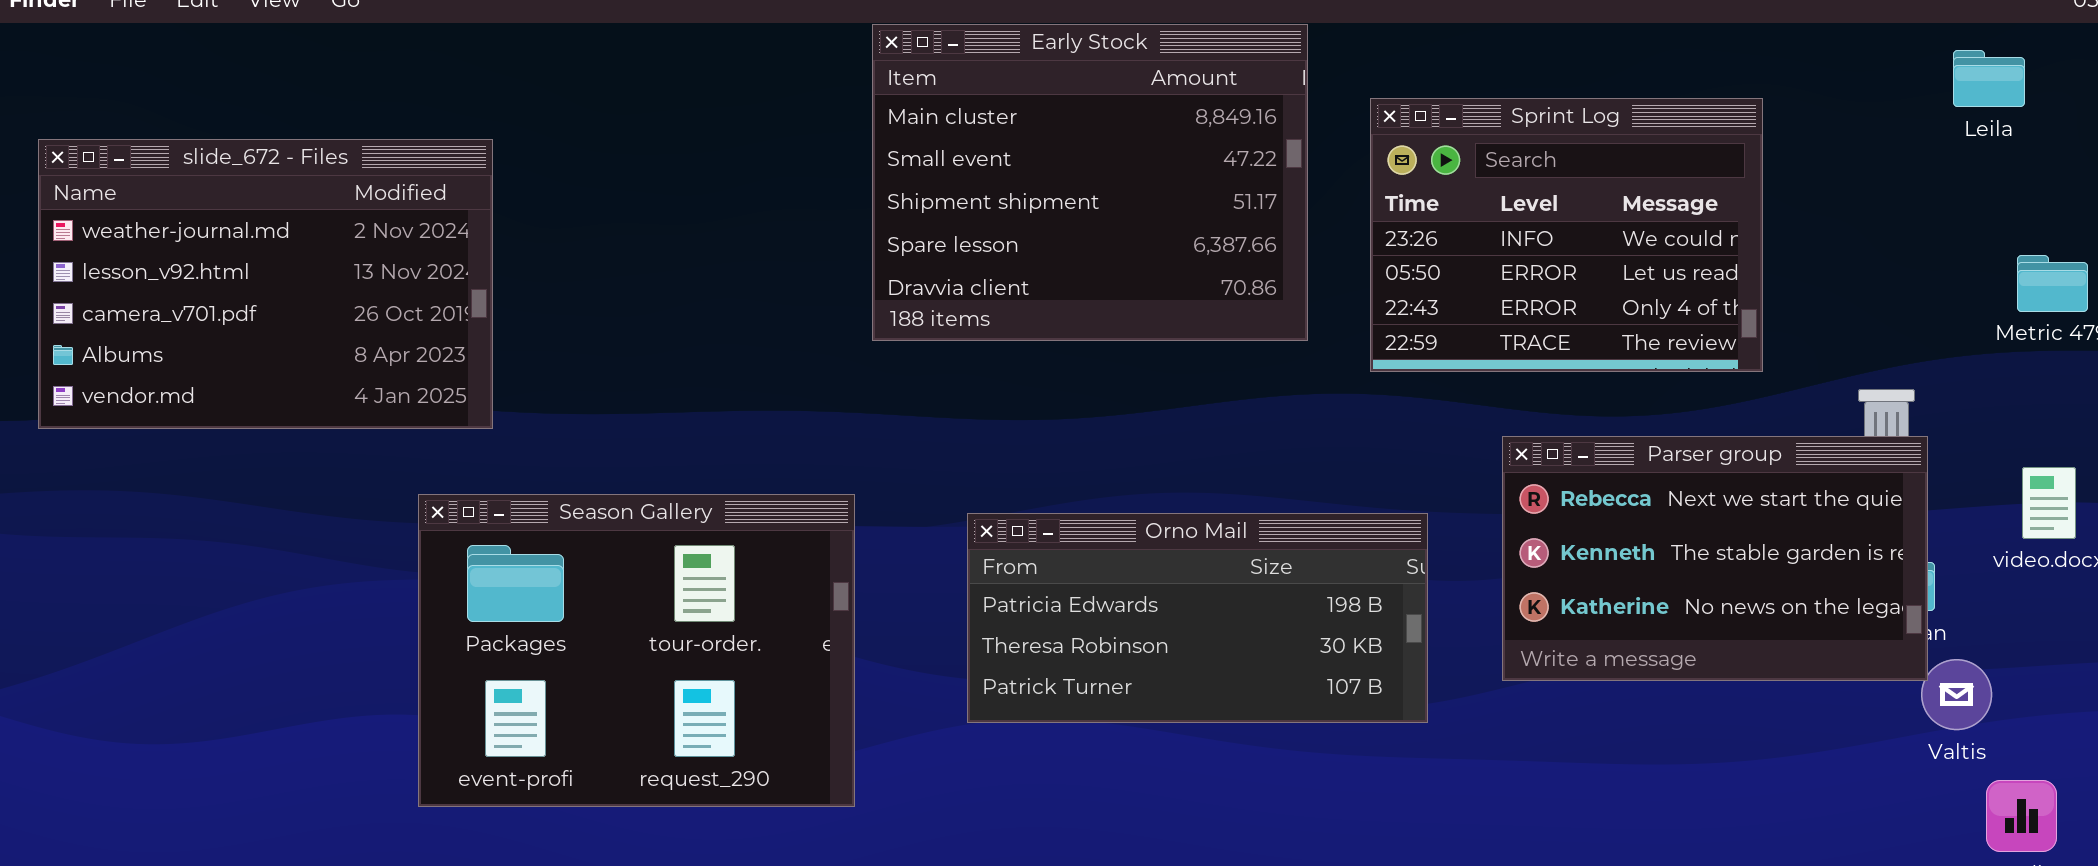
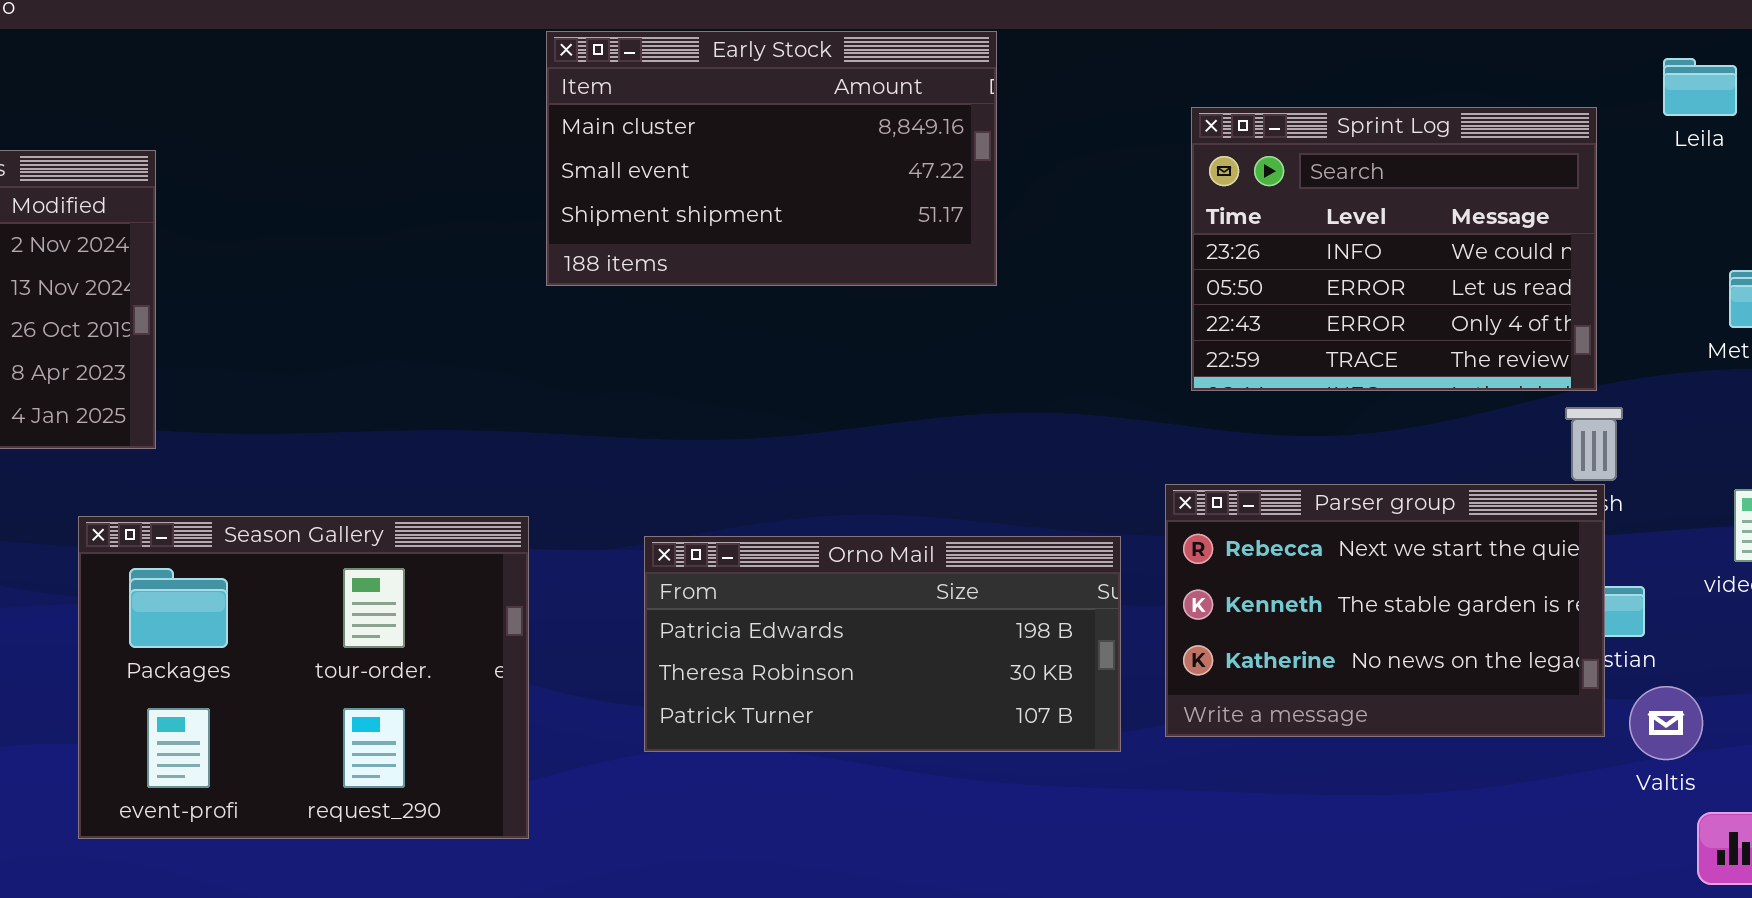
Early Stock: [872,24,1308,341] -> [546,31,997,286], resized
Sprint Log: [1370,98,1763,372] -> [1191,107,1597,391], moved
Parser group: [1502,436,1928,681] -> [1165,484,1605,737], moved

